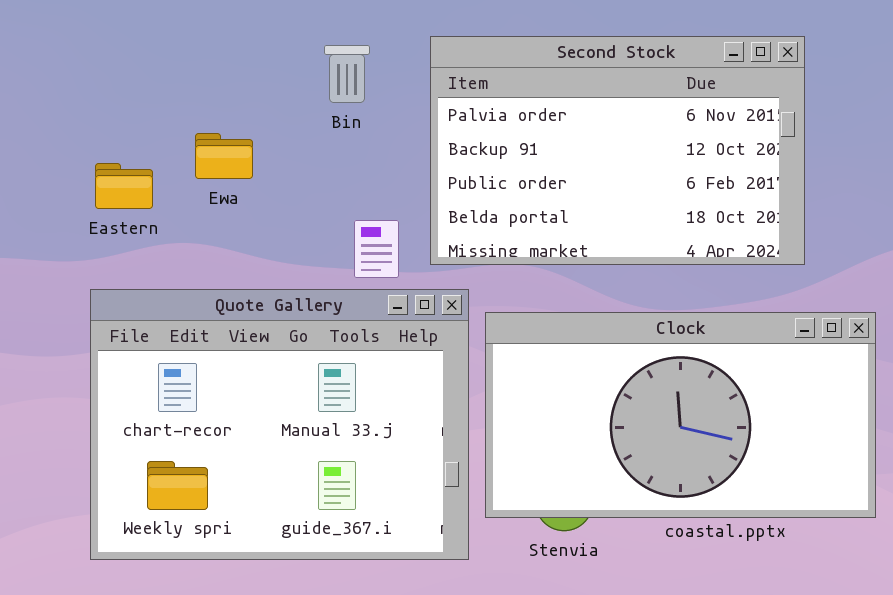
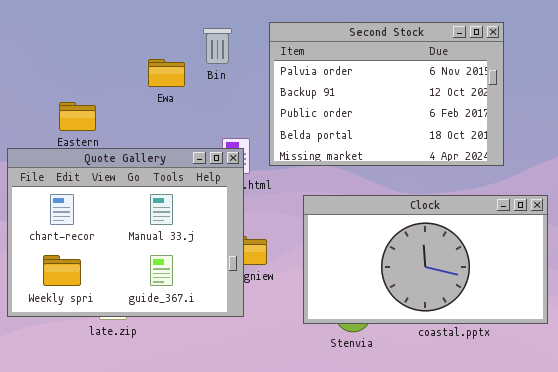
Ewa: [195,133,253,179] -> [148,59,185,87], moved
Quote Gallery: [90,289,469,560] -> [7,148,244,317], moved

